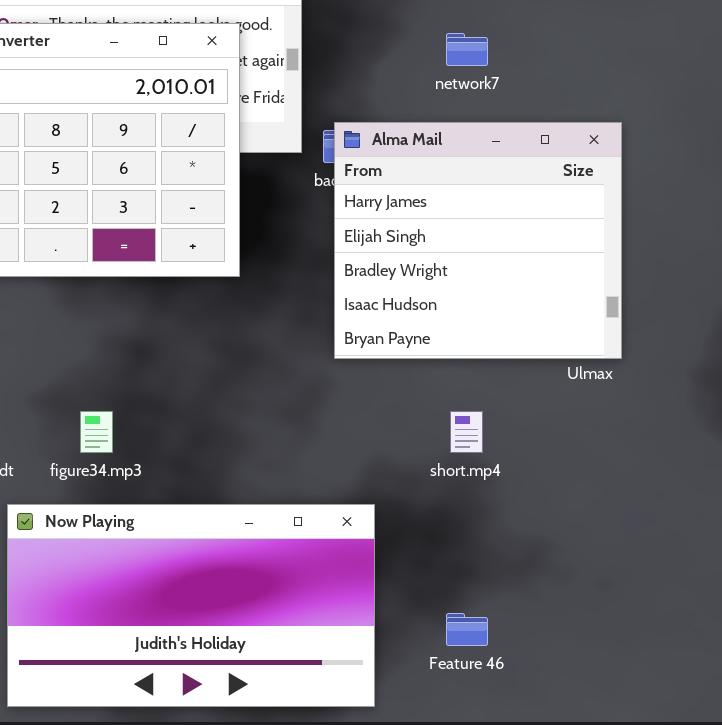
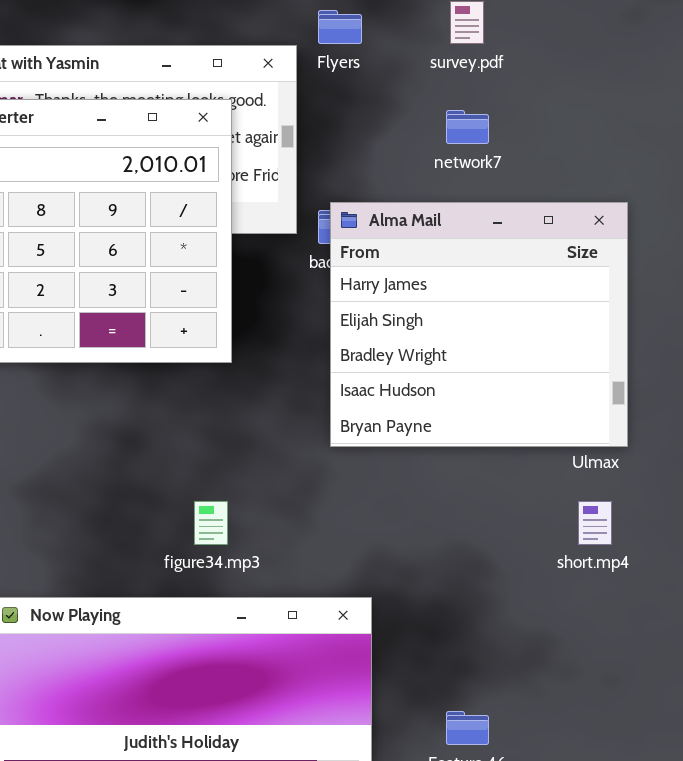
figure34.mp3: [80,411,113,453] -> [194,501,228,545], moved
short.mp4: [450,411,483,453] -> [578,501,612,545], moved

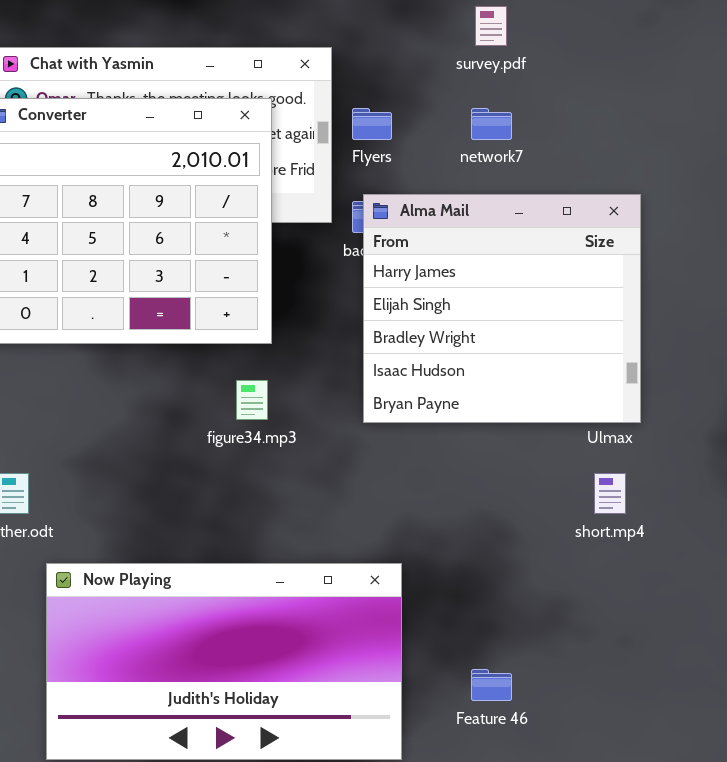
Flyers: [318,10,362,44] -> [352,108,392,140], moved
figure34.mp3: [194,501,228,545] -> [236,380,268,420], moved

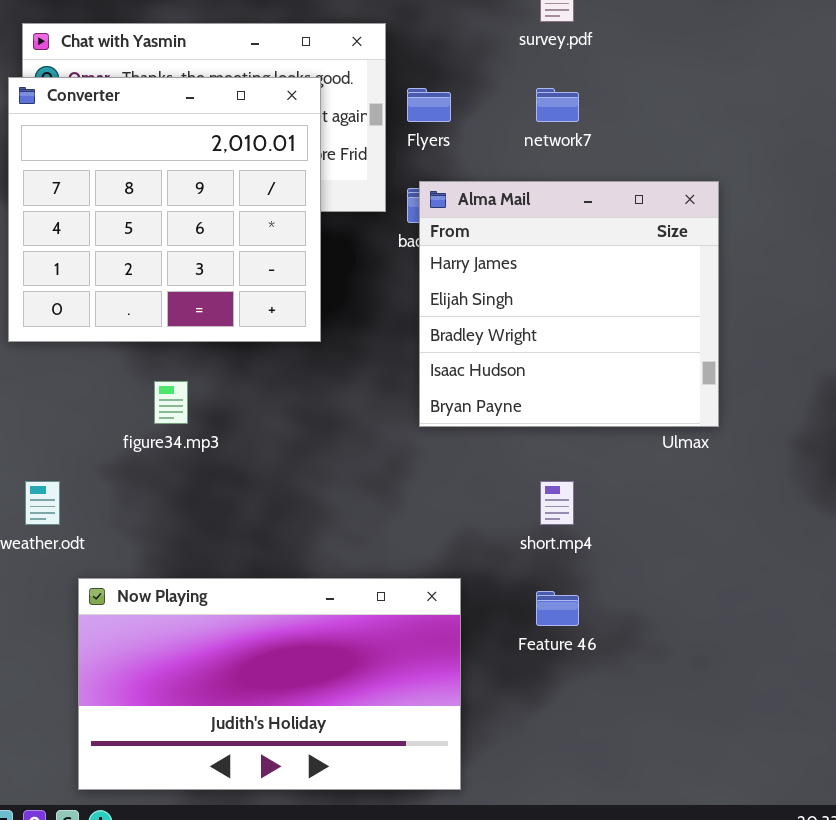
figure34.mp3: [236,380,268,420] -> [154,381,188,424], moved
short.mp4: [594,473,626,514] -> [540,481,574,525], moved
Feature 46: [471,669,512,701] -> [536,591,579,626], moved

